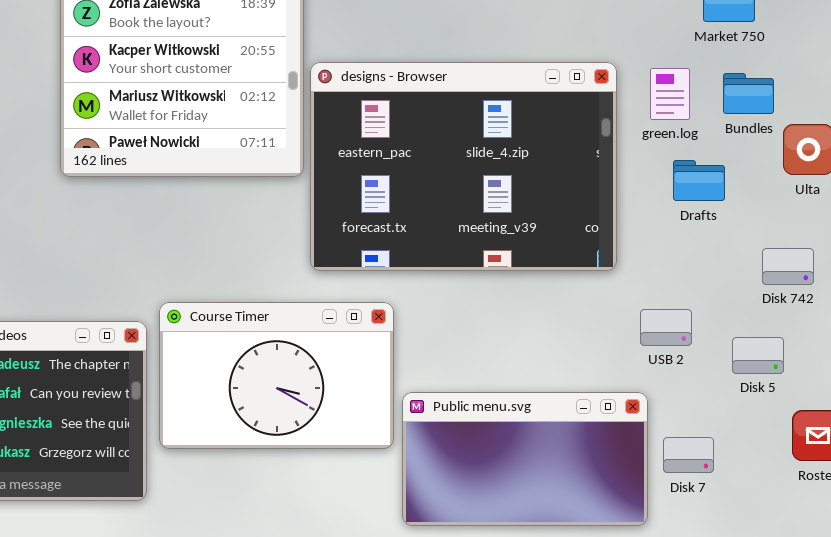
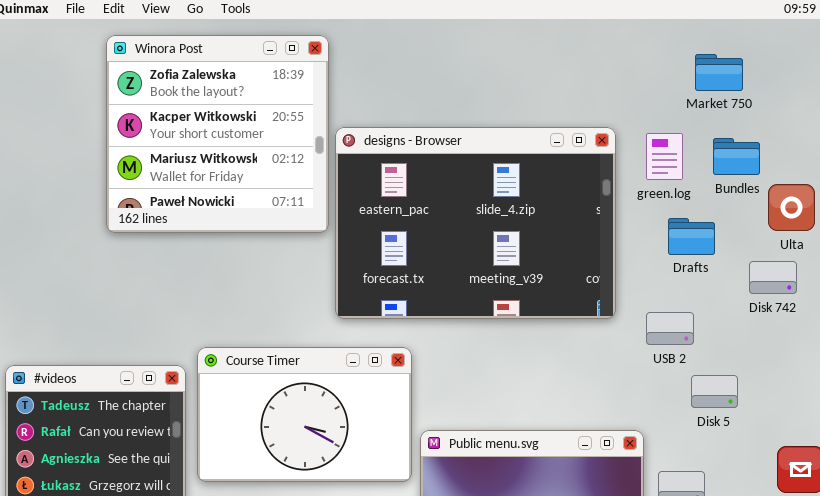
Disk 742: [762,248,814,285] -> [749,261,797,294], moved
USB 2: [640,309,692,346] -> [646,312,694,345], moved
Disk 5: [732,337,784,374] -> [691,375,738,408], moved

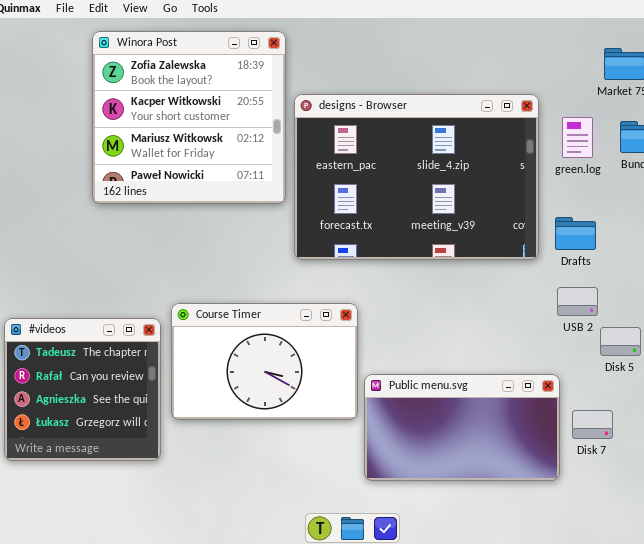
designs - Browser: [335,127,616,319] -> [294,94,539,260], moved
Drafts: [668,218,715,255] -> [555,217,596,250], moved
USB 2: [646,312,694,345] -> [557,287,598,316], moved

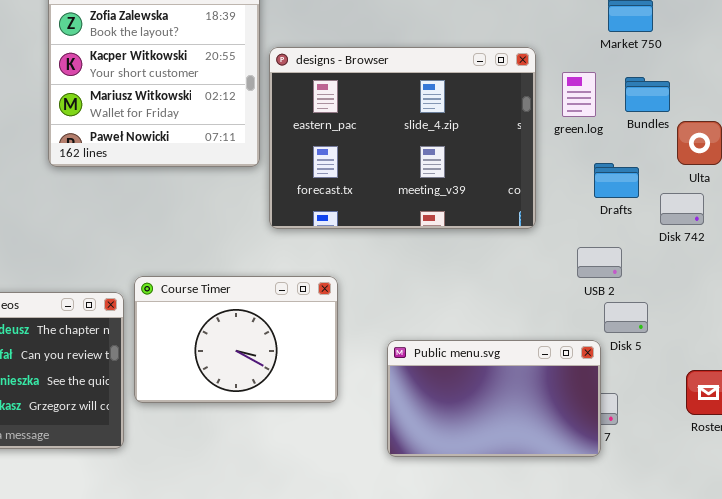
Drafts: [555,217,596,250] -> [594,163,639,198], moved
USB 2: [557,287,598,316] -> [577,247,622,278], moved
Public menu.svg: [364,374,560,481] -> [387,340,601,457], moved

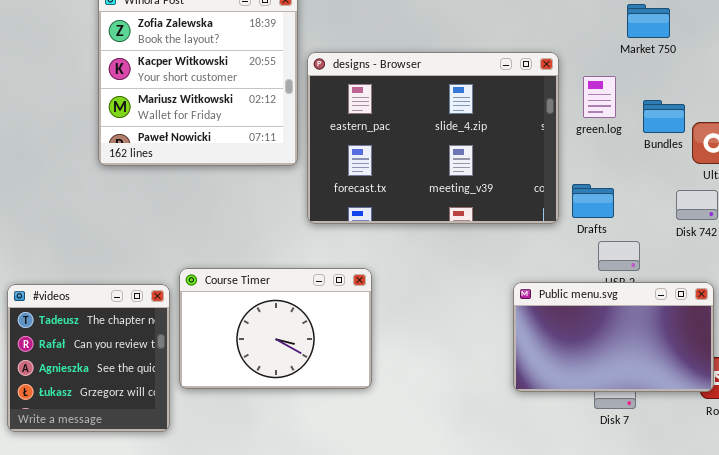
Bundles: [625,77,670,112] -> [643,100,685,133], moved
Drafts: [594,163,639,198] -> [572,184,614,218], moved
Public menu.svg: [387,340,601,457] -> [513,282,714,392], moved

